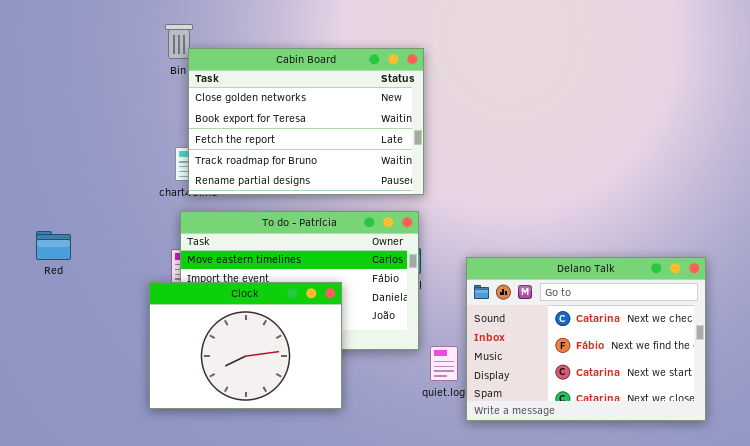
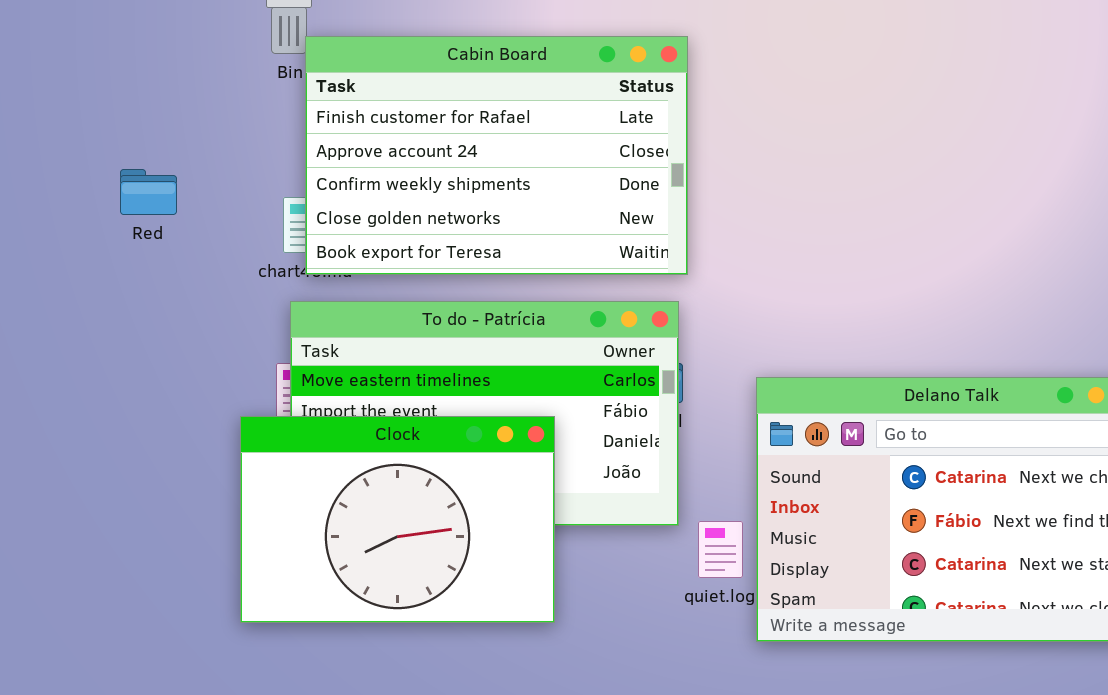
Cabin Board: [188,48,424,195] -> [305,36,688,275], scrolled up 3 rows
Red: [36,231,71,260] -> [120,169,177,215], moved

